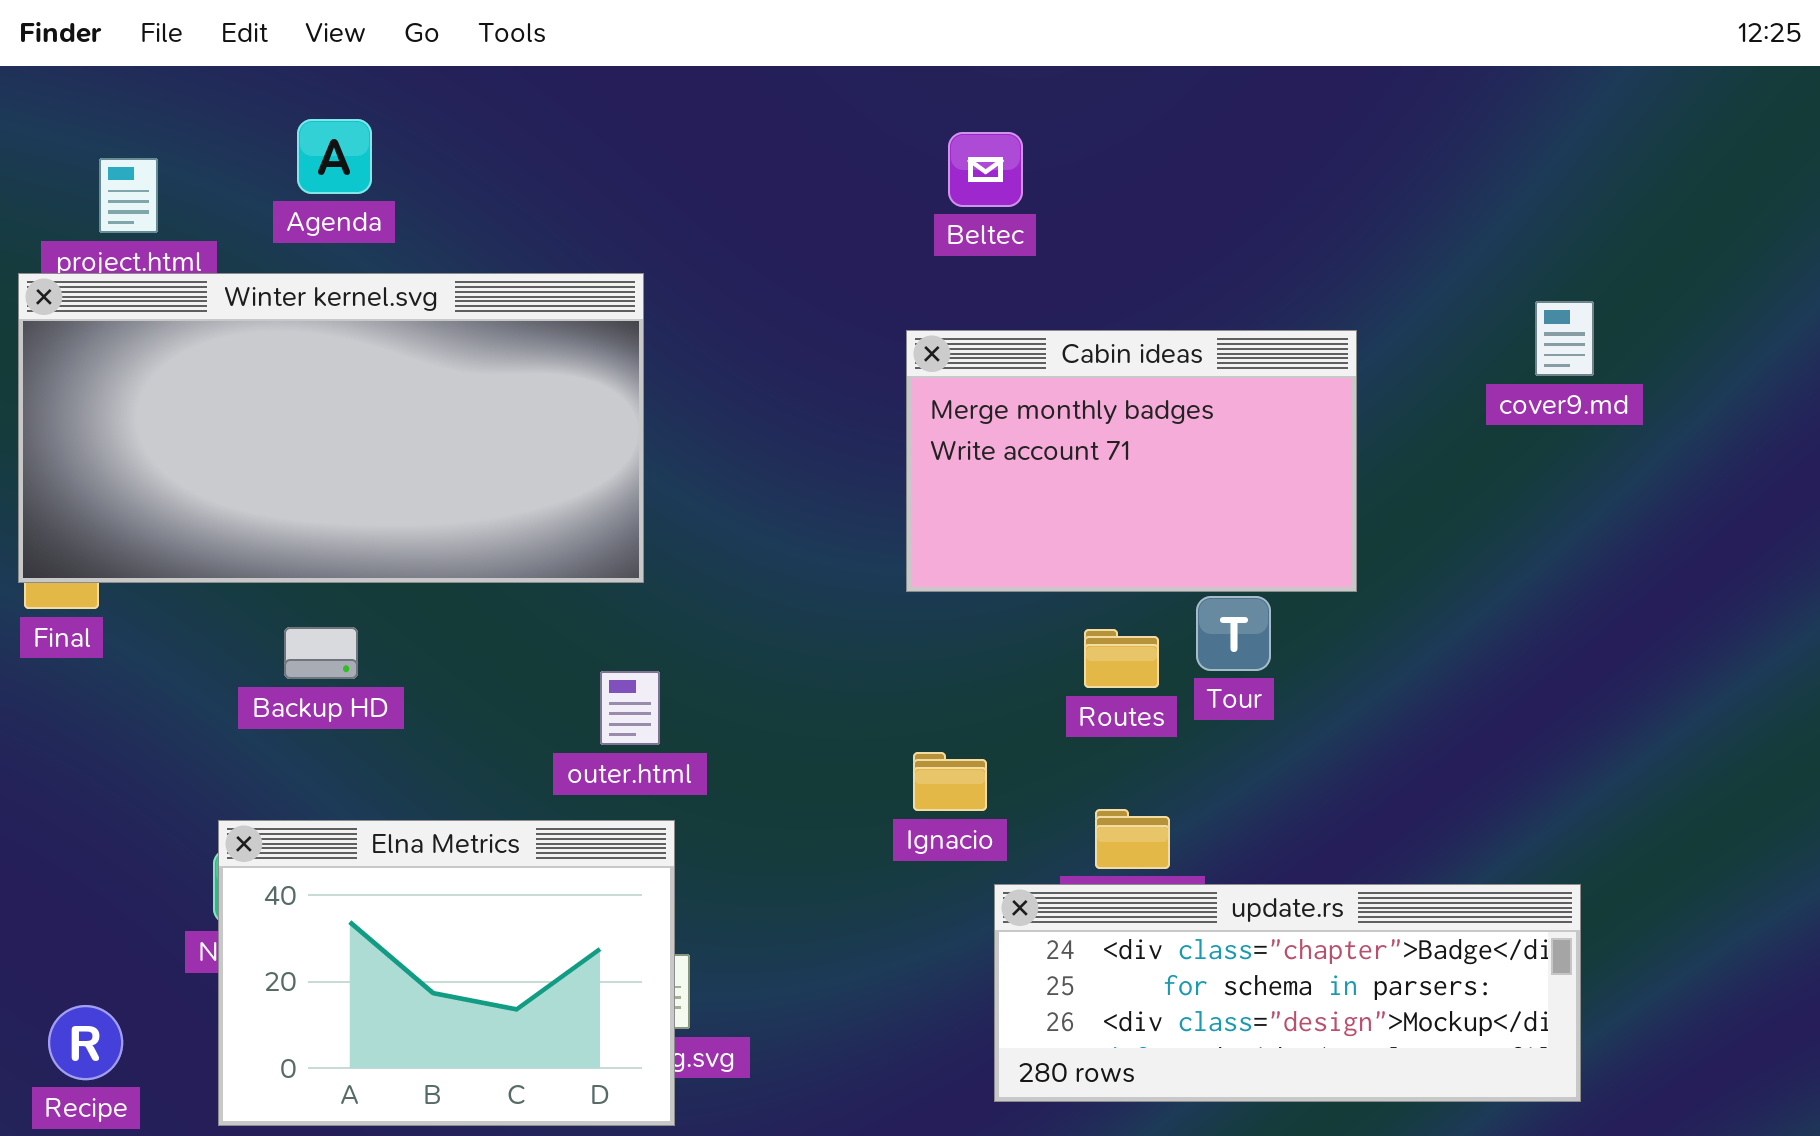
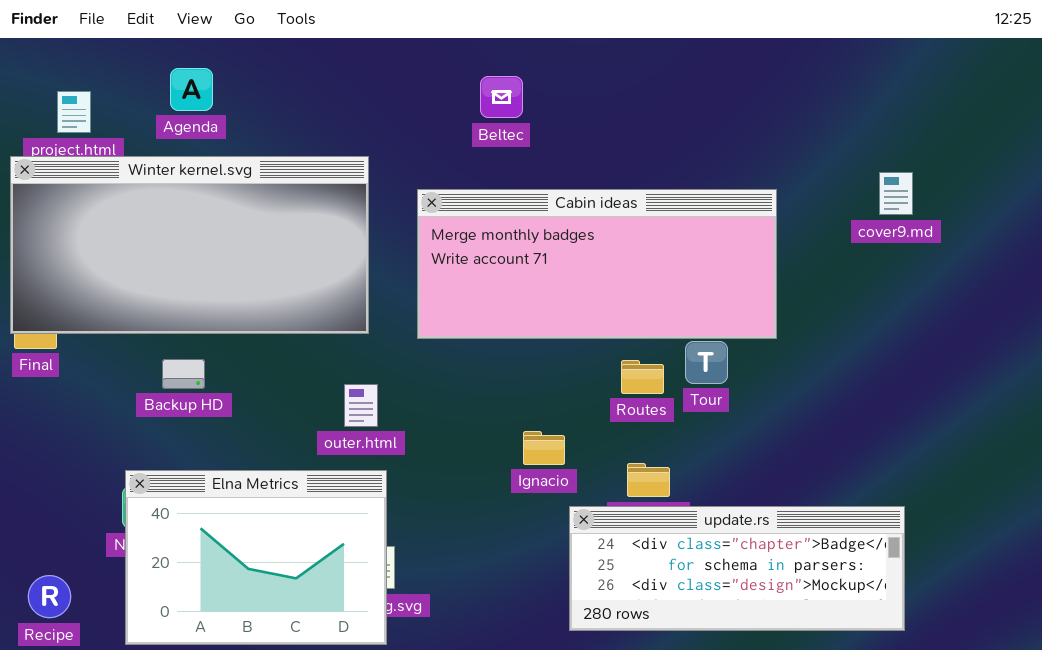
Beltec: [948,132,1023,207] -> [480,76,523,118], moved
Cabin ideas: [906,330,1357,592] -> [417,189,777,339], resized

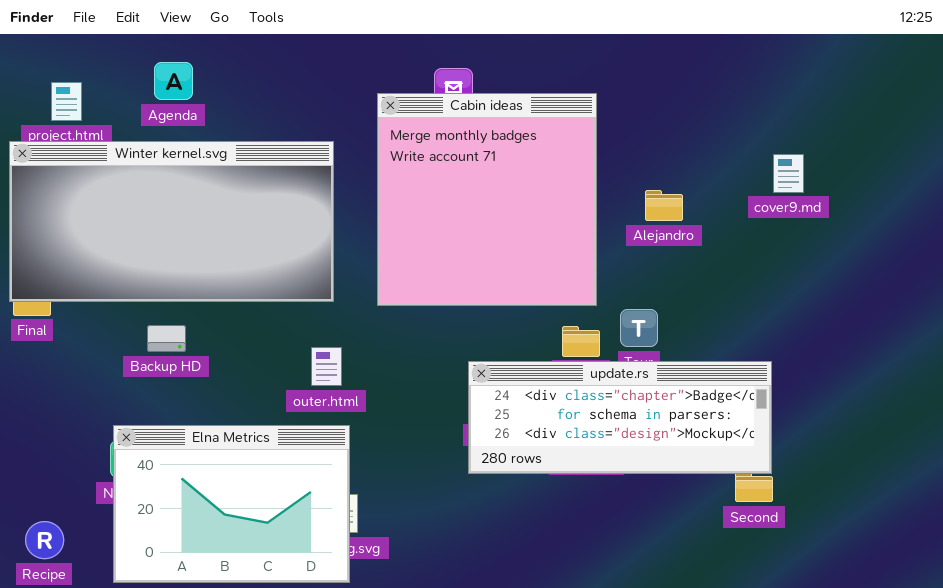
cover9.md: [879,172,913,215] -> [773,154,804,193], moved
Cabin ideas: [417,189,777,339] -> [377,93,597,306], resized
update.rs: [569,506,905,631] -> [468,361,772,474], moved

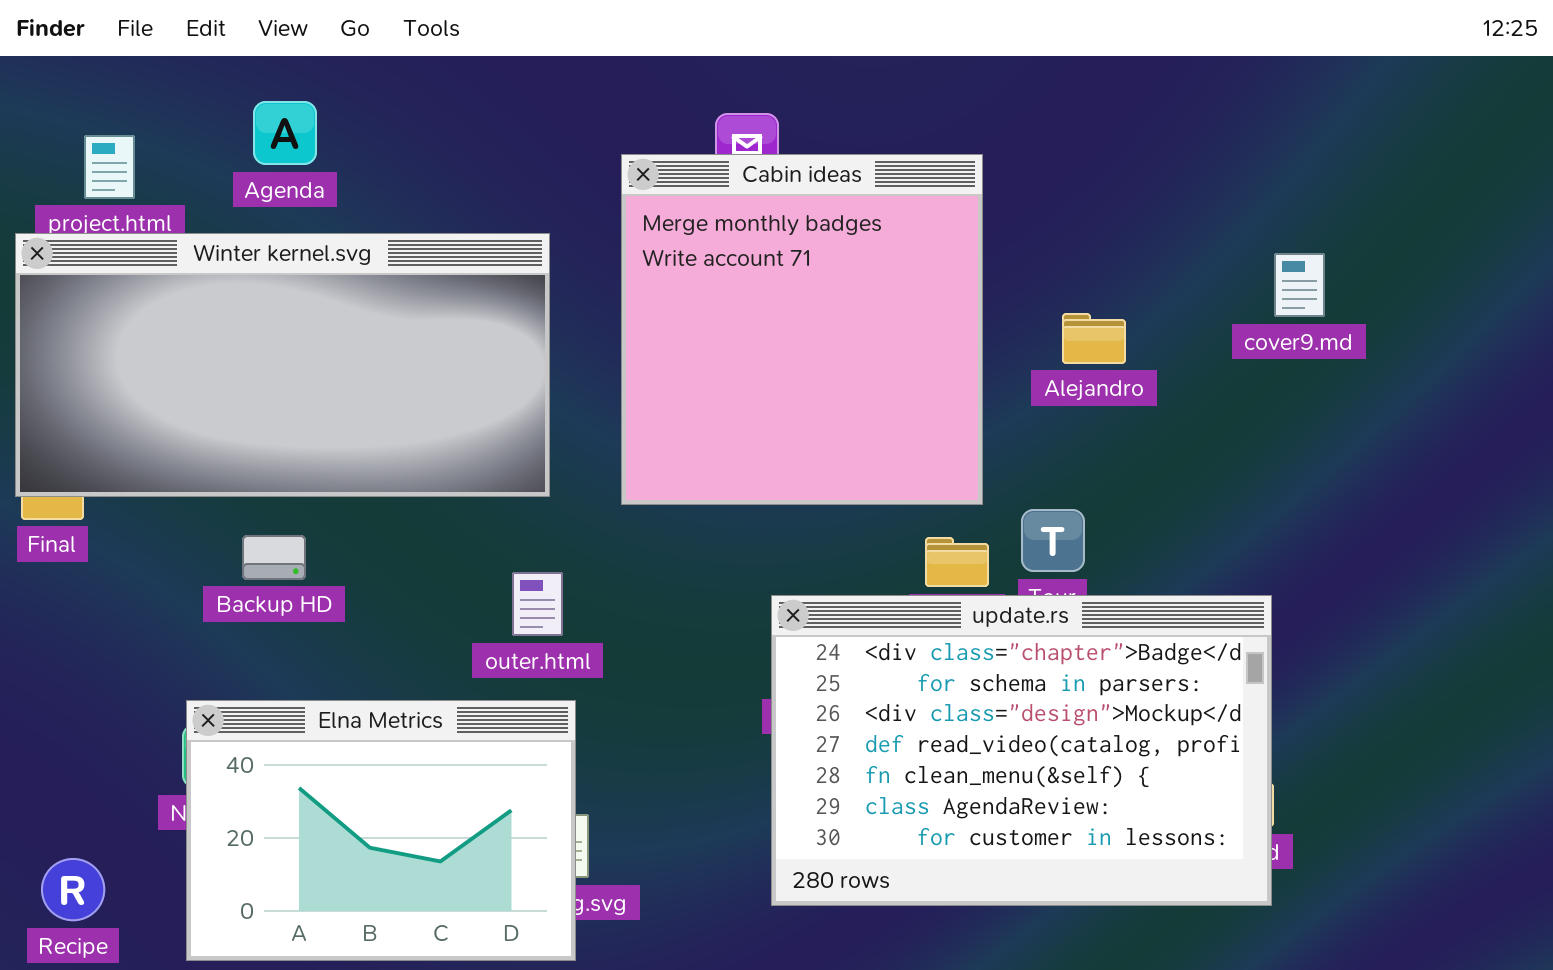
update.rs: [468,361,772,474] -> [771,595,1272,906], resized

